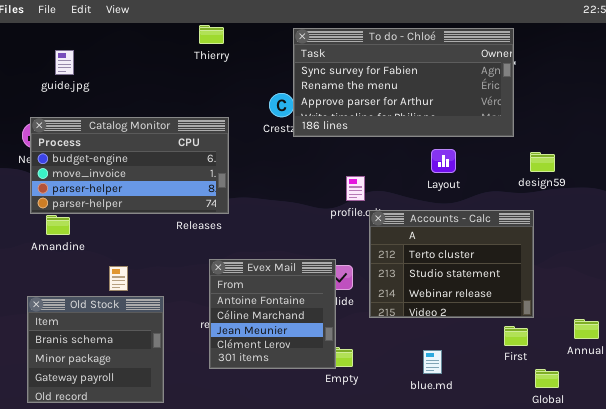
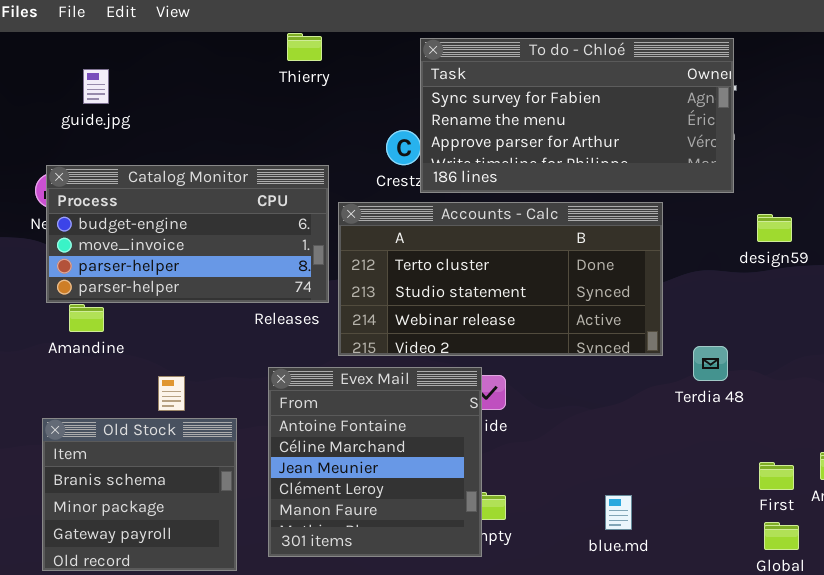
Accounts - Calc: [369,210,534,318] -> [338,202,663,356], moved, resized
Evex Mail: [209,259,336,369] -> [268,367,482,557], resized
First: [504,326,528,346] -> [759,462,794,490], moved

